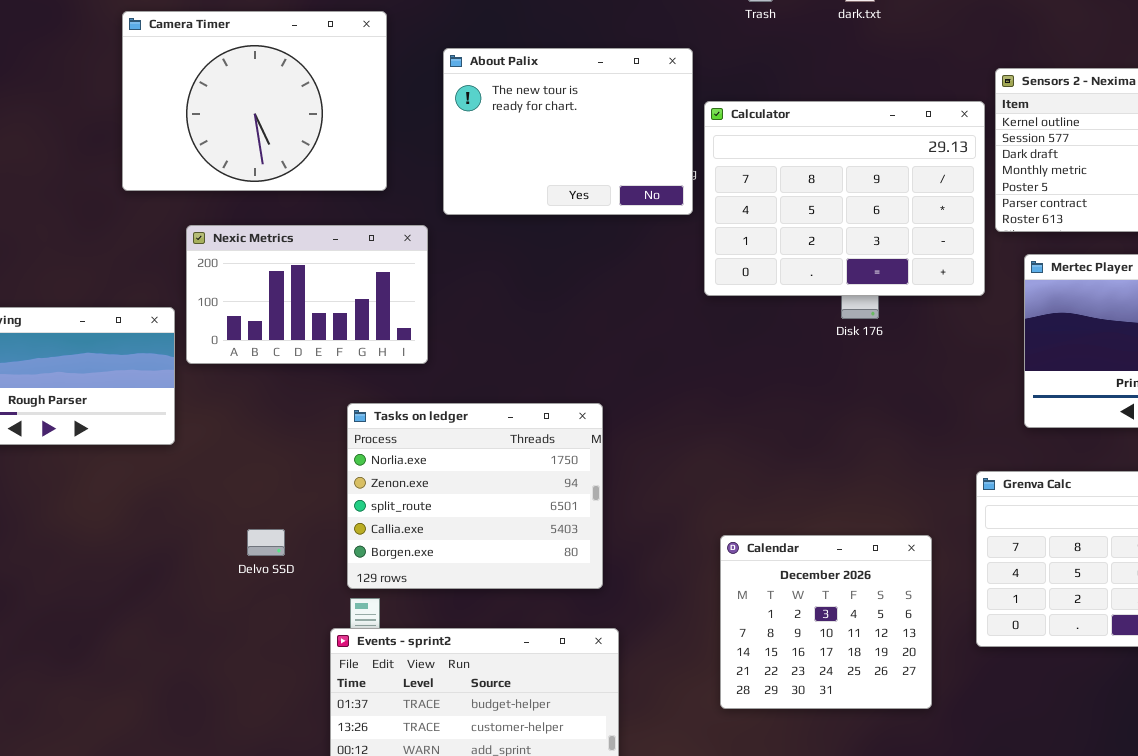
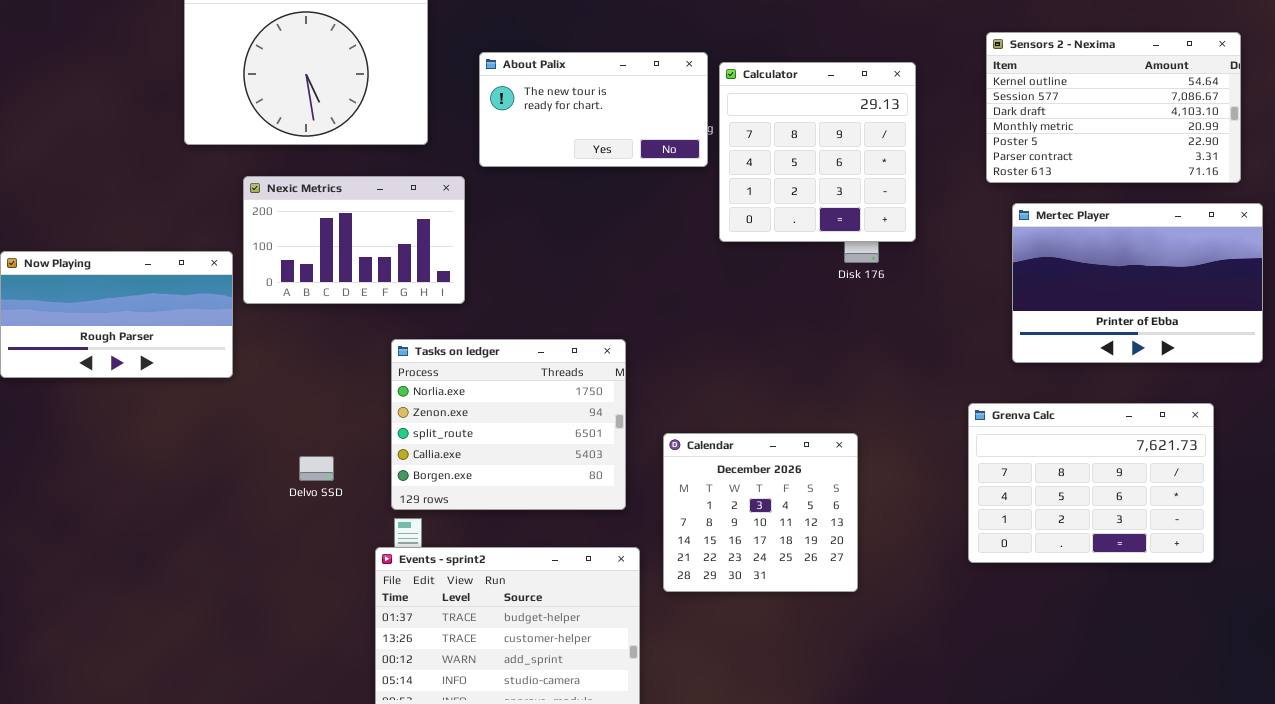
About Palix: [443,48,693,215] -> [479,52,708,167], resized
Calculator: [704,101,985,296] -> [719,62,916,242], resized
Calendar: [720,535,932,709] -> [663,433,858,592], moved

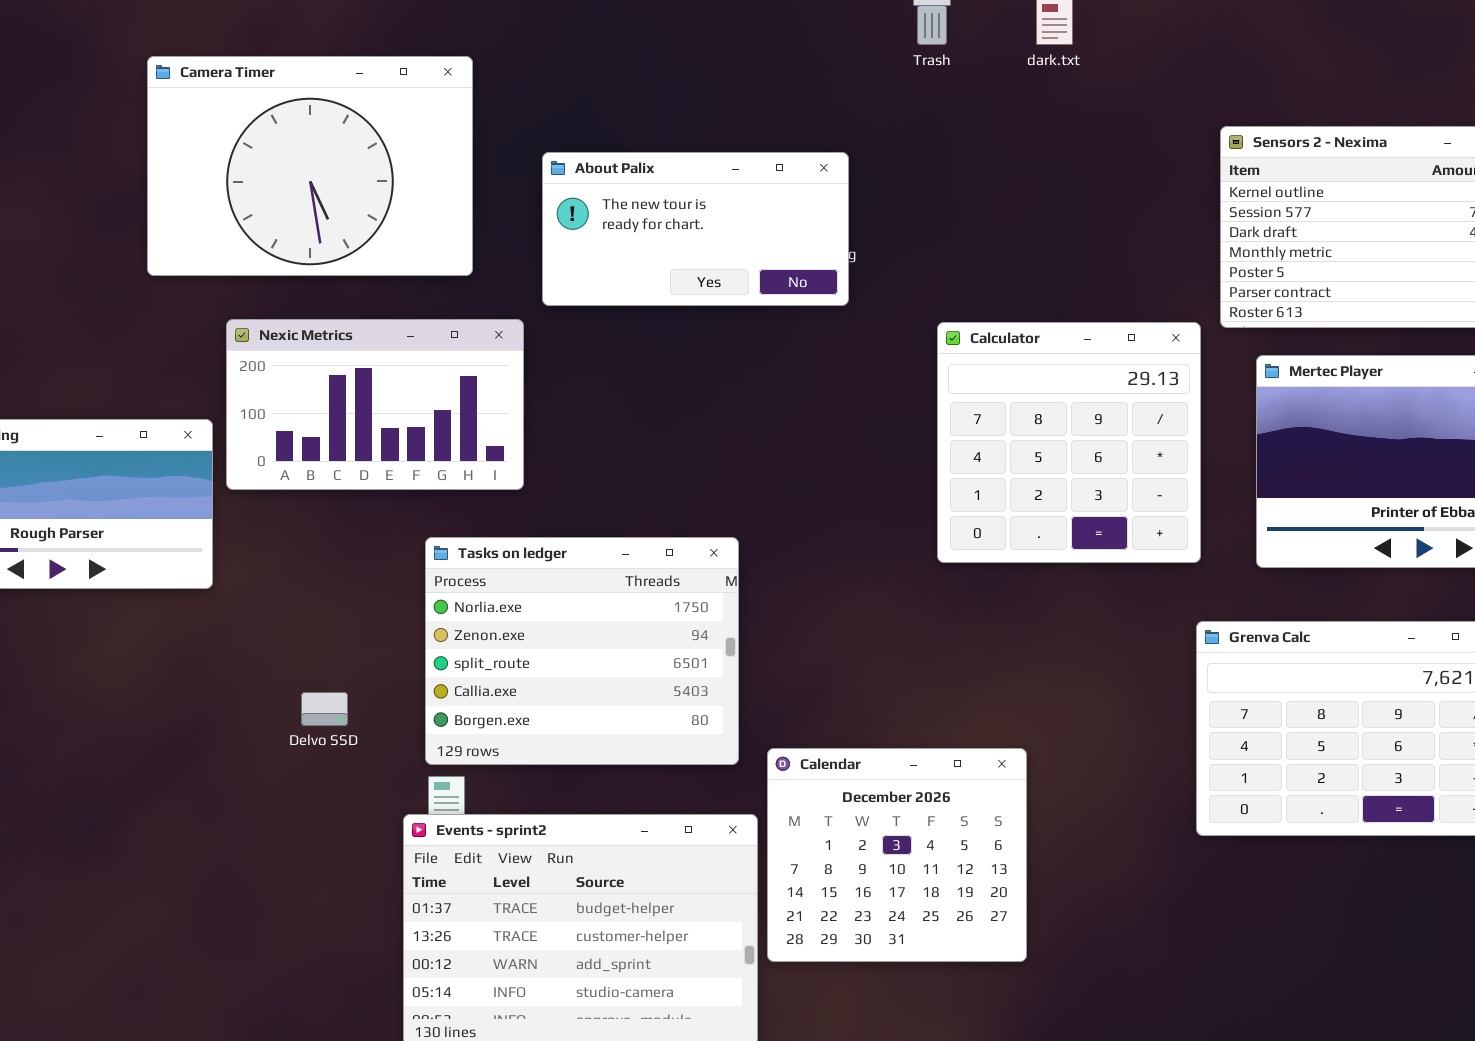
Calculator: [719,62,916,242] -> [937,322,1201,563], moved
Calendar: [663,433,858,592] -> [767,748,1027,962], moved

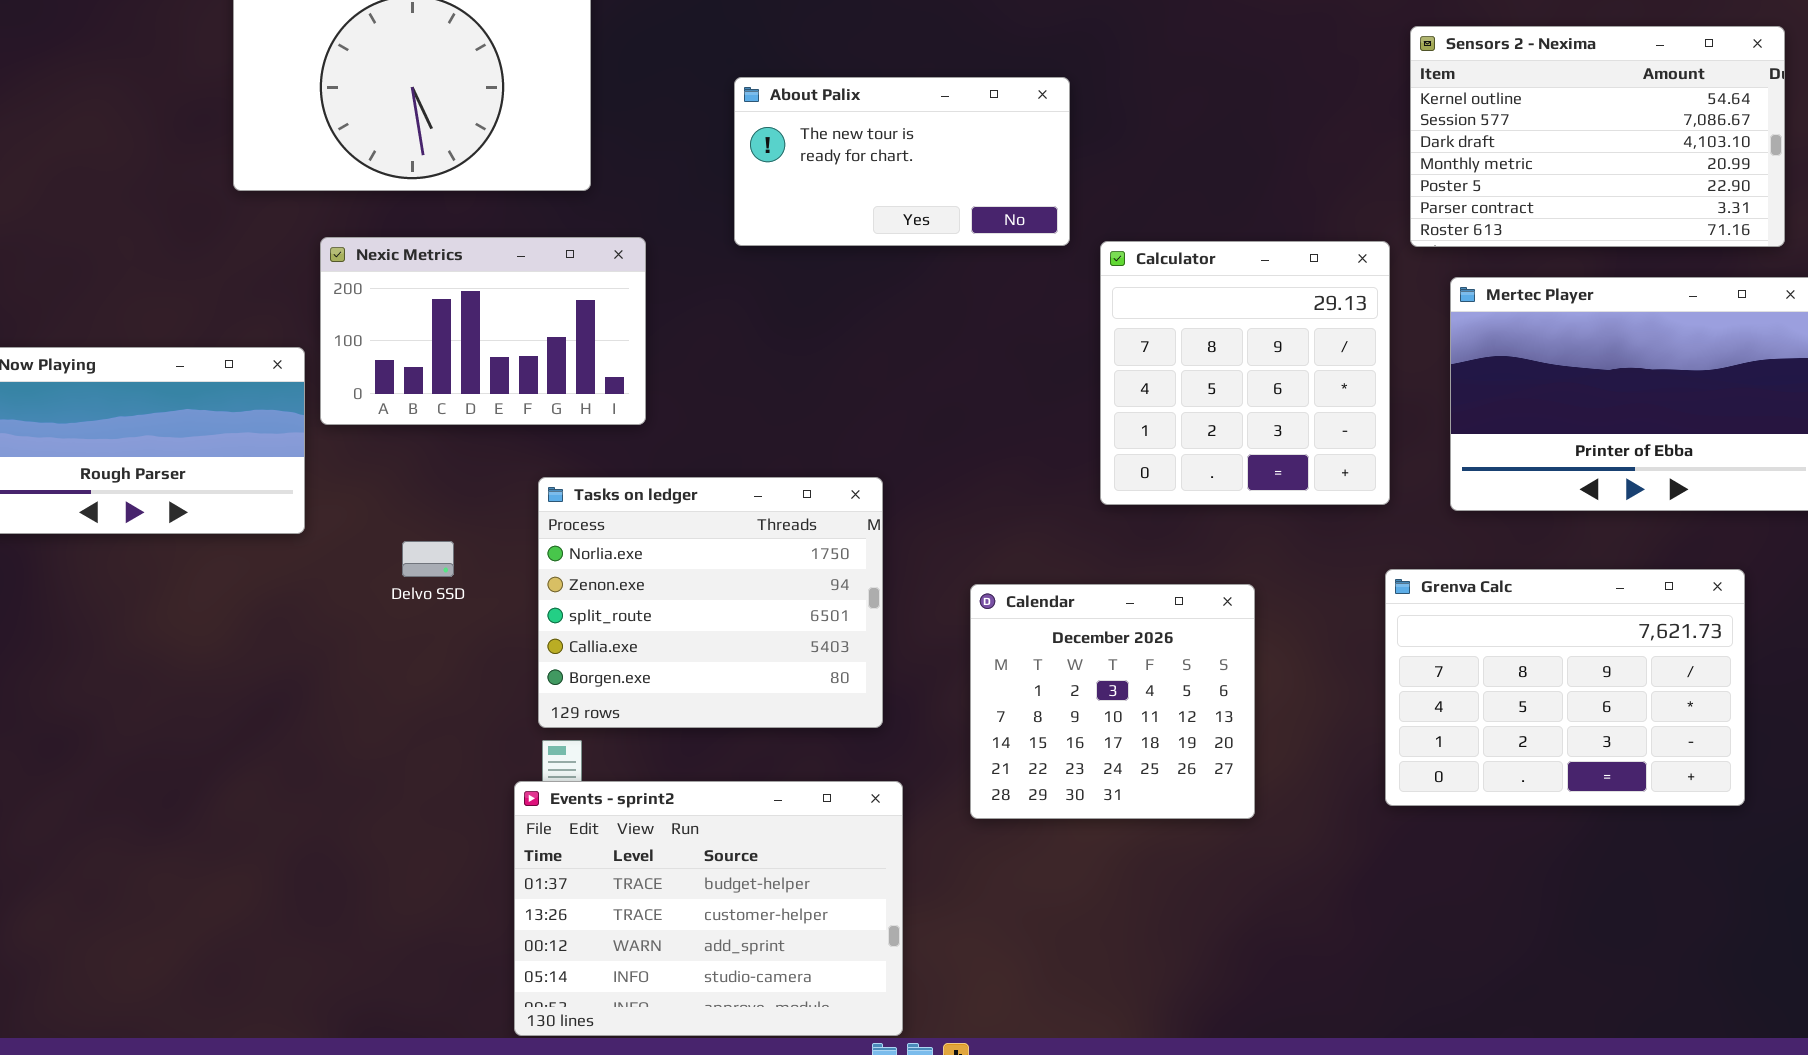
About Palix: [542,152,849,306] -> [734,77,1070,246], moved
Delvo SSD: [301,692,348,726] -> [402,541,454,577], moved
Calendar: [767,748,1027,962] -> [970,584,1255,819], moved

